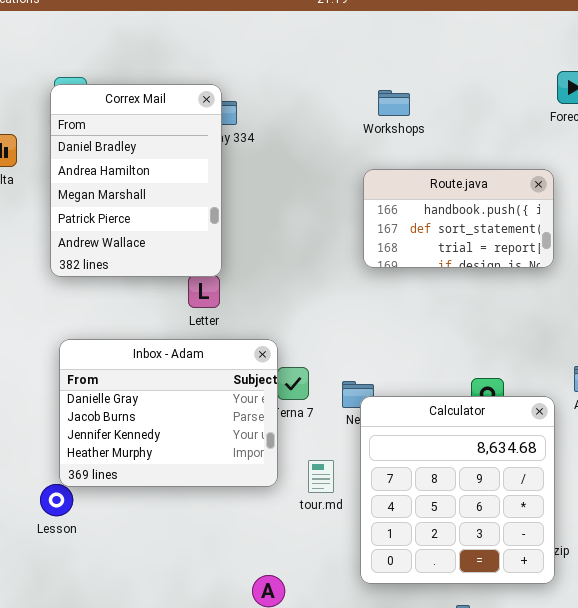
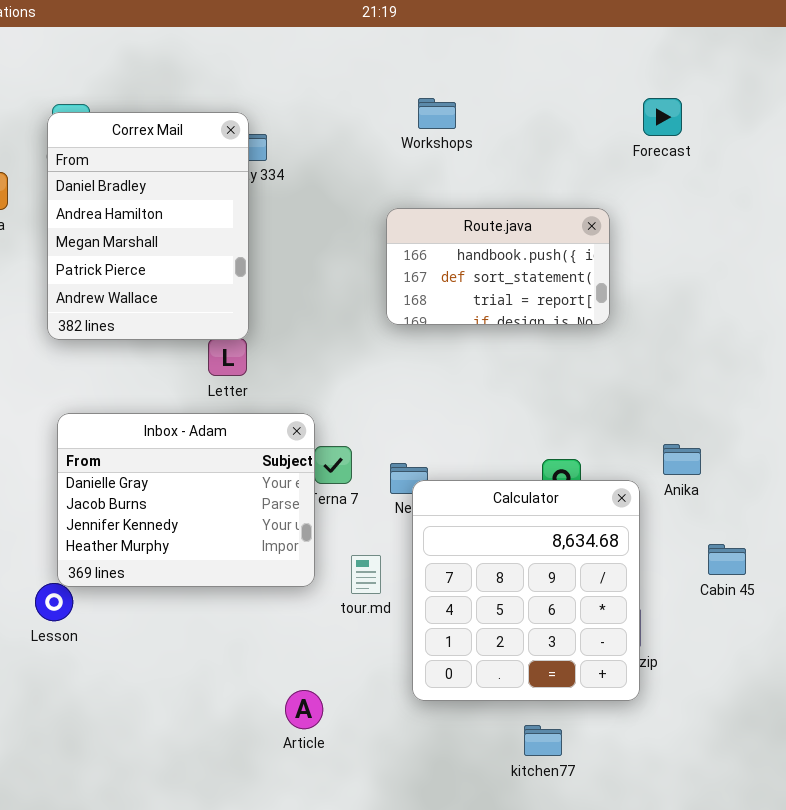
Workshops: [378,90,410,116] -> [418,98,456,129], moved
Route.java: [363,169,554,268] -> [386,208,610,325], moved

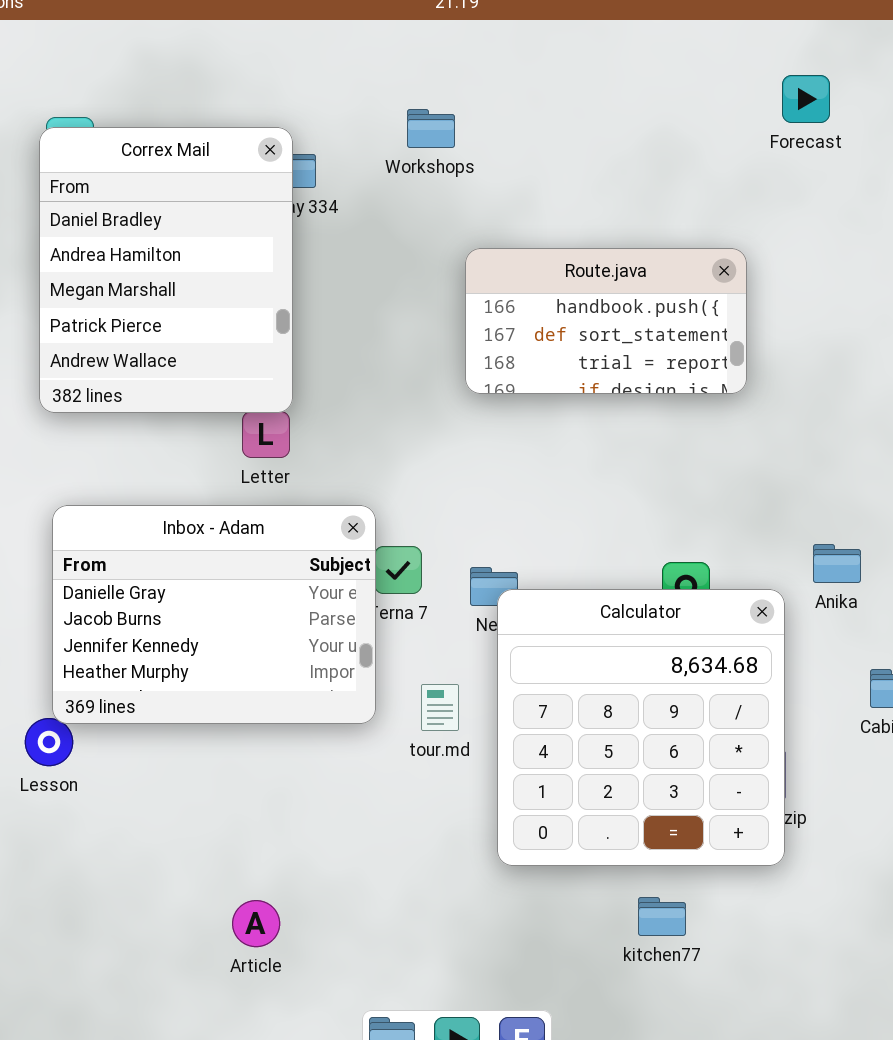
Workshops: [418,98,456,129] -> [407,109,455,148], moved
Forecast: [643,98,682,136] -> [782,75,830,123], moved
Article: [285,690,323,729] -> [232,900,280,947], moved

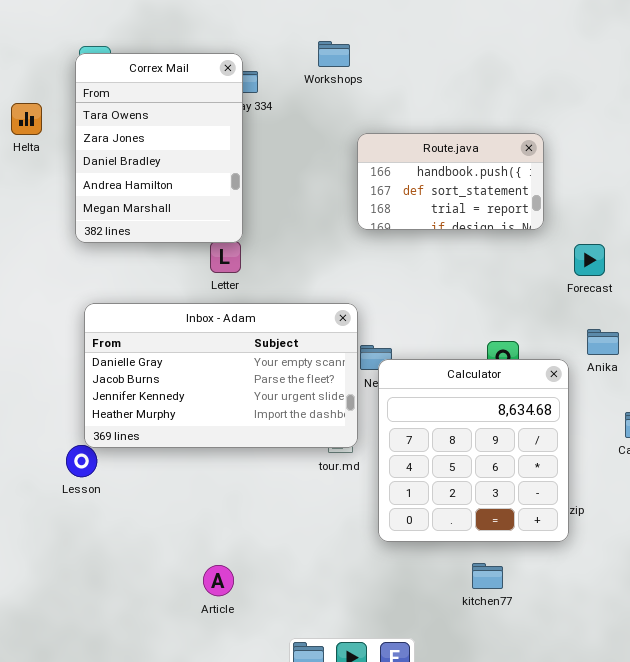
Forecast: [782,75,830,123] -> [574,244,605,276], moved
Correx Mail: [39,127,293,413] -> [75,53,243,243], scrolled up 2 rows
Inbox - Adam: [52,505,376,724] -> [84,303,358,448], resized

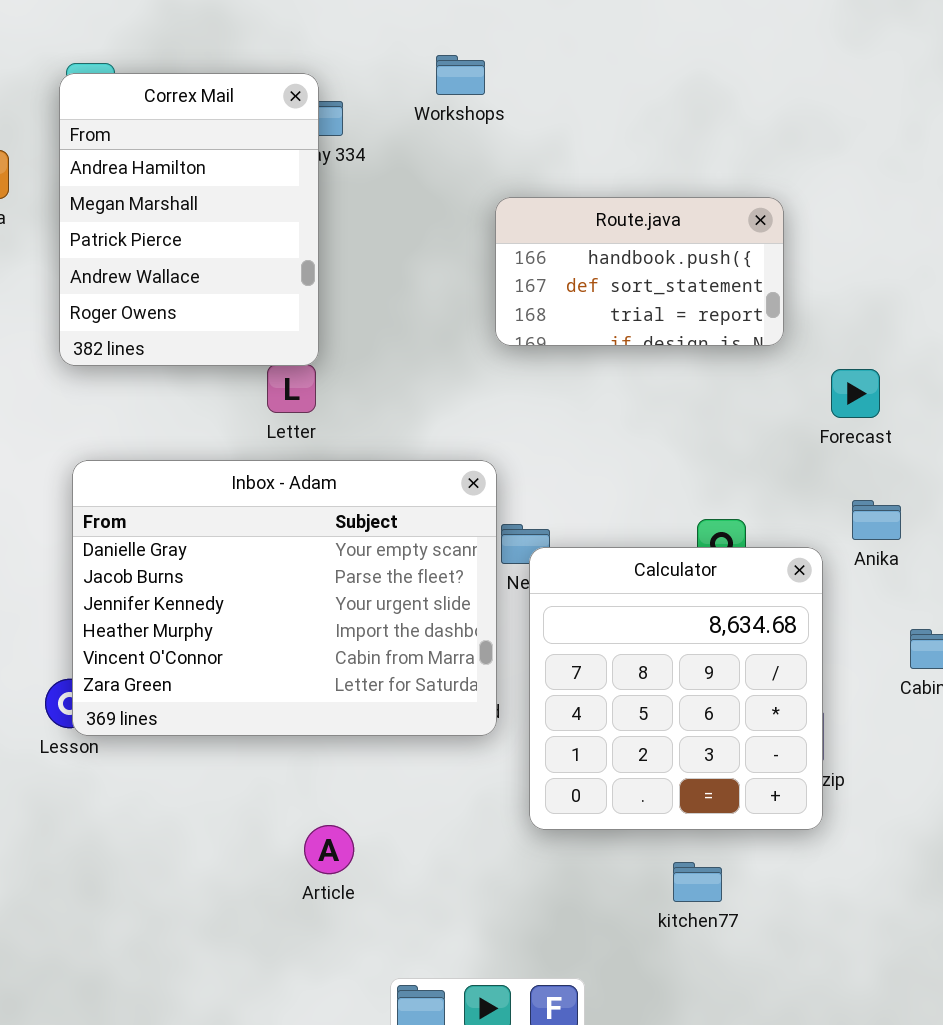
Correx Mail: [75,53,243,243] -> [59,73,319,366], scrolled down 3 rows
Inbox - Adam: [84,303,358,448] -> [72,460,497,736], resized
Article: [203,565,234,596] -> [304,825,354,874], moved

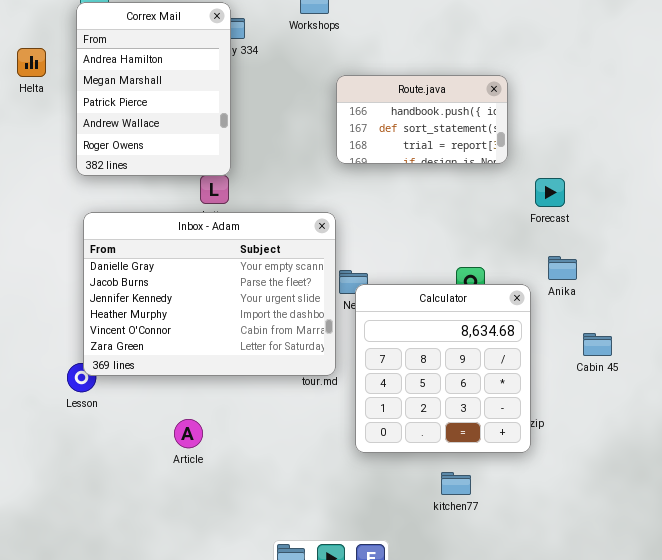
Inbox - Adam: [72,460,497,736] -> [83,212,336,376], moved
Article: [304,825,354,874] -> [174,419,203,448], moved

